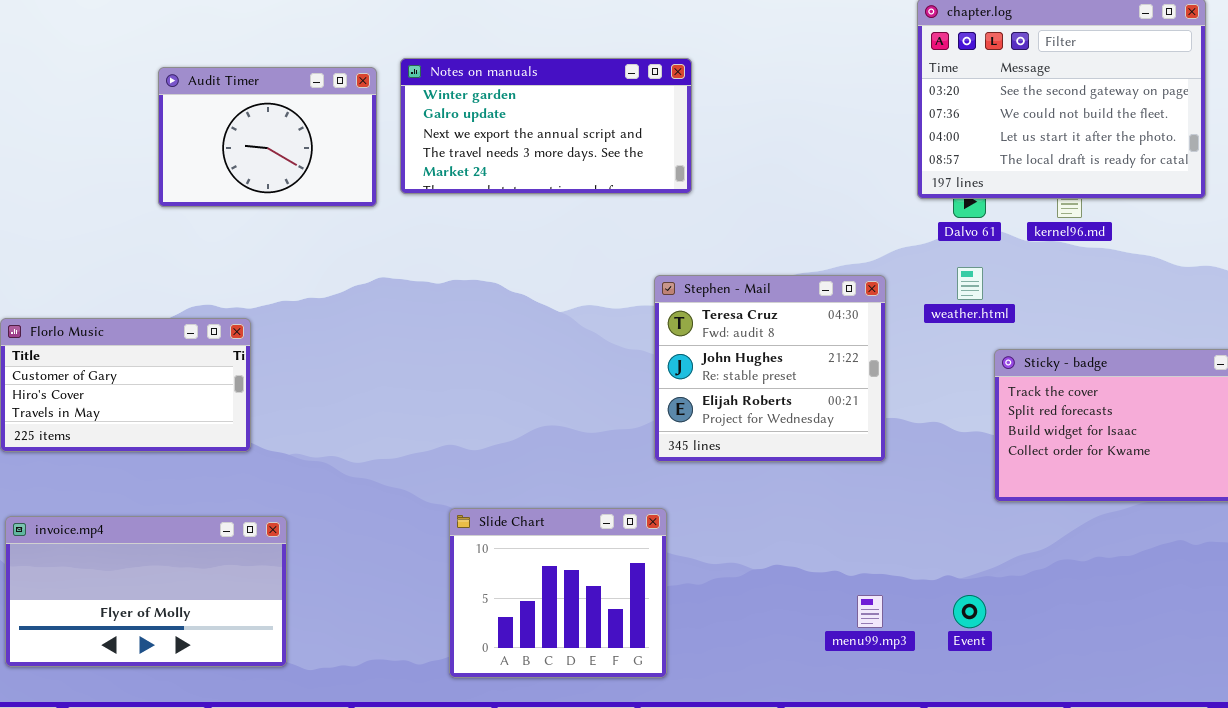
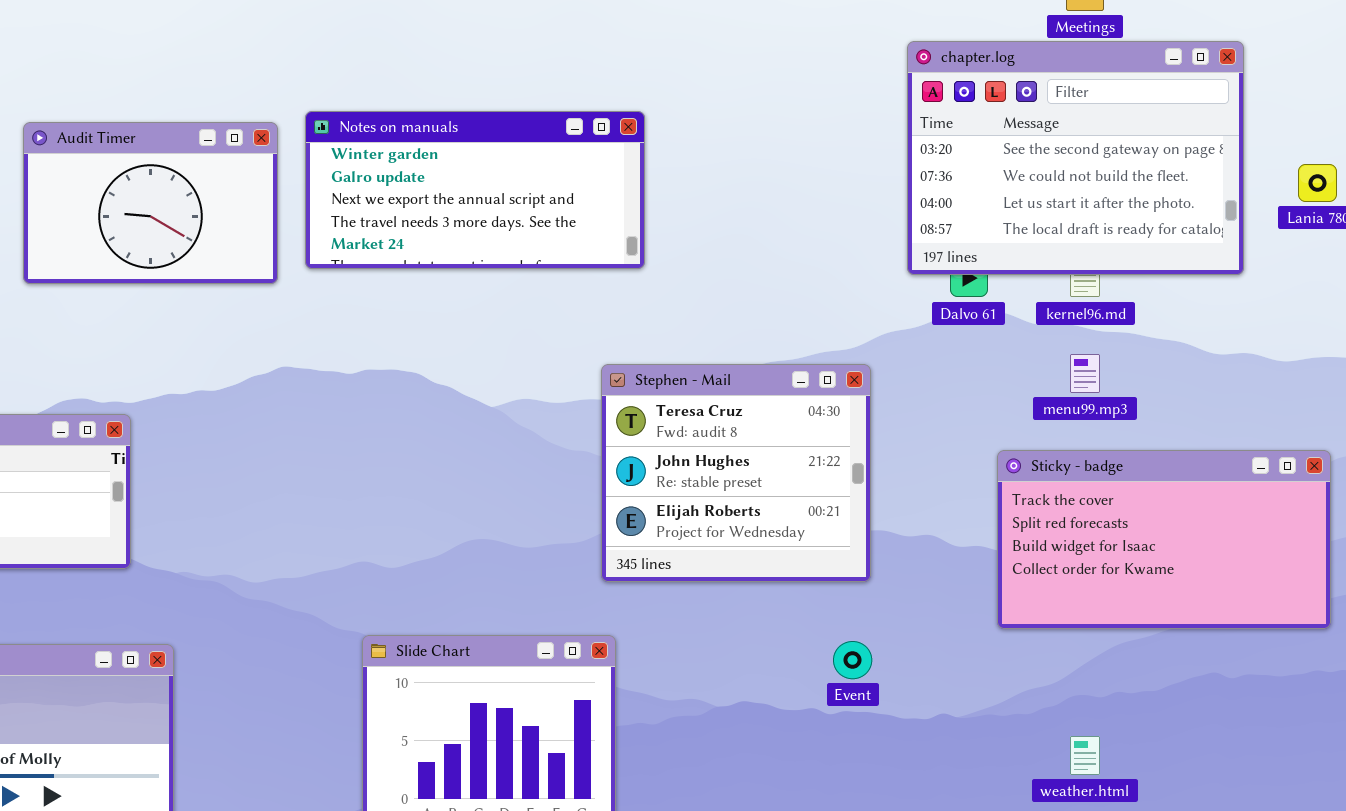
weather.html: [957,267,983,300] -> [1070,736,1100,775], moved
menu99.mp3: [857,595,883,628] -> [1070,354,1100,393], moved
Event: [953,595,986,628] -> [833,641,872,679], moved

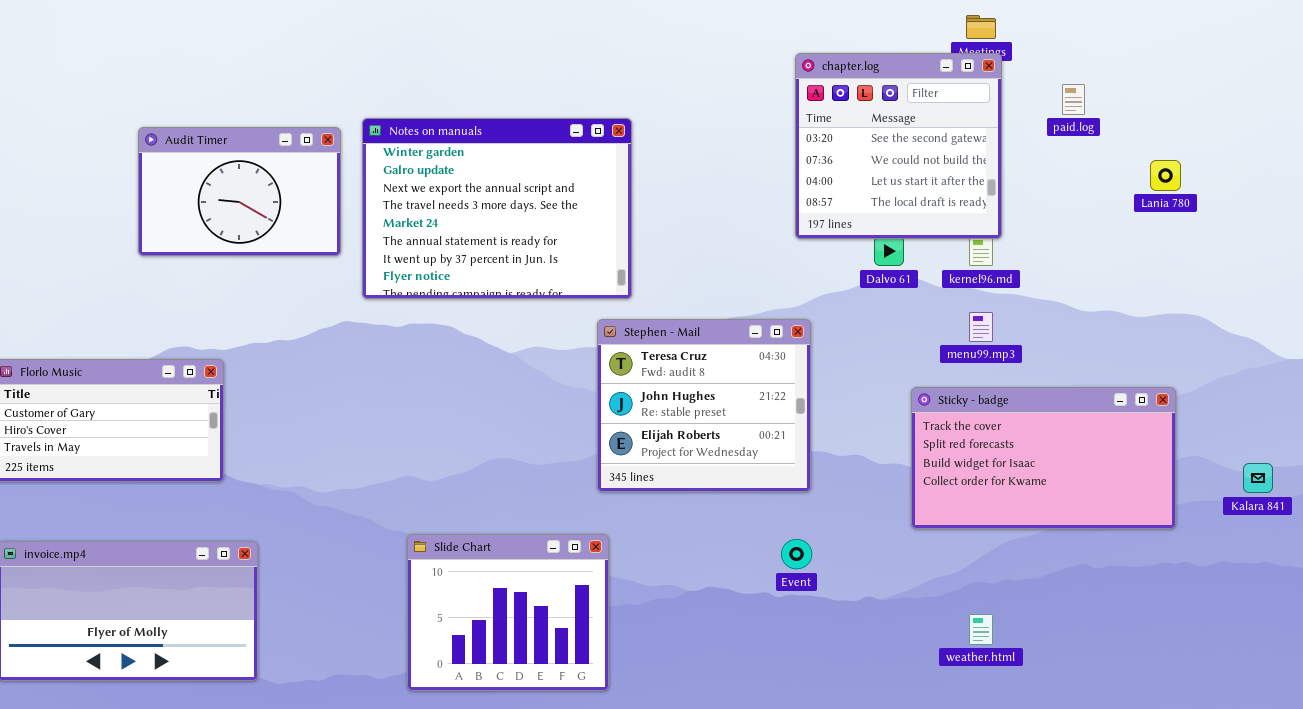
chapter.log: [907,41,1244,275] -> [795,53,1002,239], moved, resized
Notes on manuals: [305,111,645,269] -> [362,118,632,299], resized

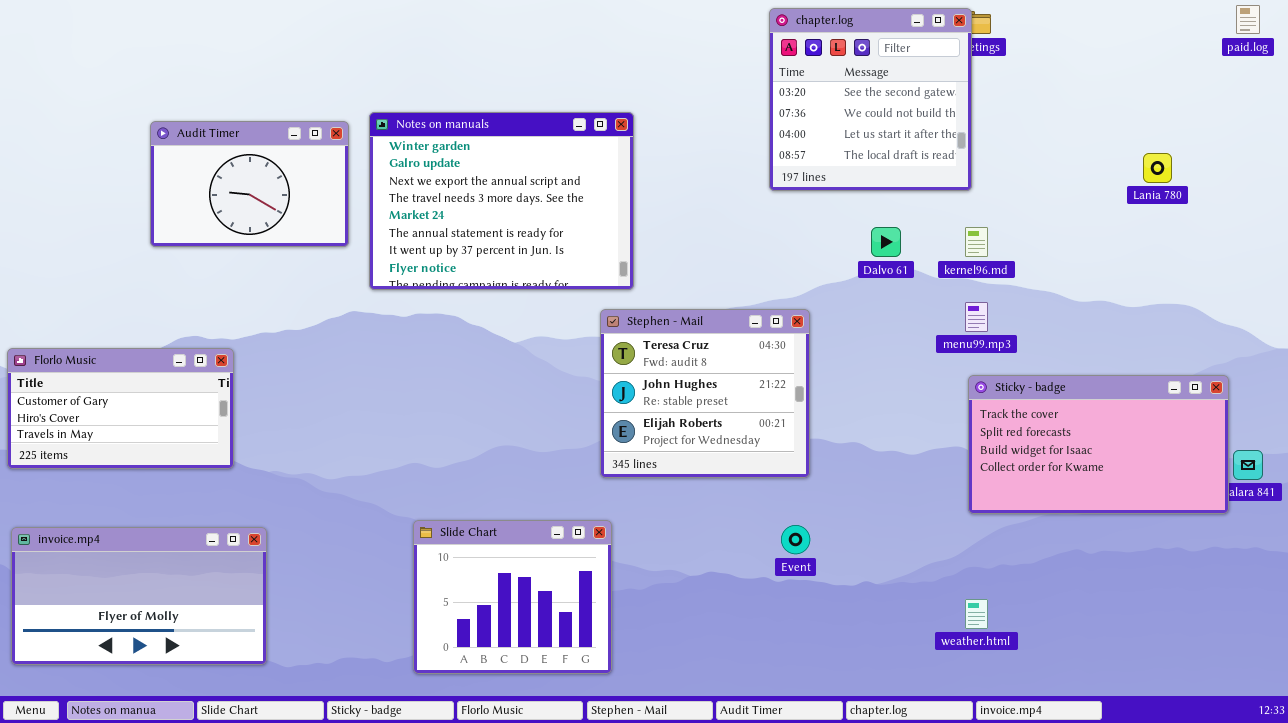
chapter.log: [795,53,1002,239] -> [769,8,972,191], moved
paid.log: [1062,84,1085,115] -> [1236,5,1260,34], moved
Sticky - badge: [911,387,1176,529] -> [968,375,1229,514], moved

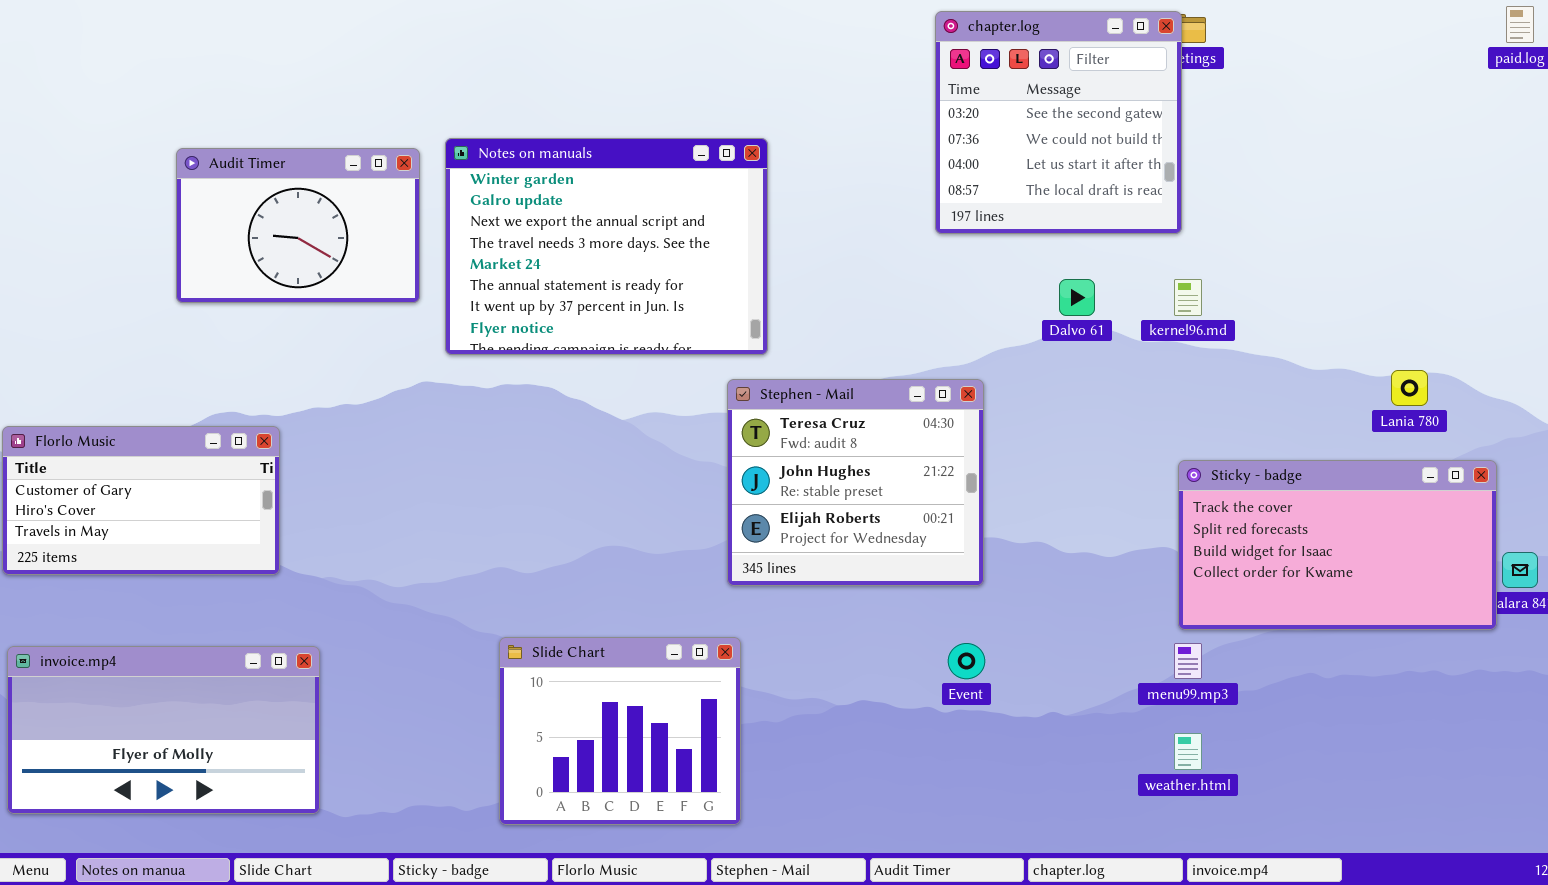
Lania 780: [1143,153,1172,183] -> [1391,370,1428,406], moved
menu99.mp3: [965,302,988,332] -> [1174,643,1202,679], moved

